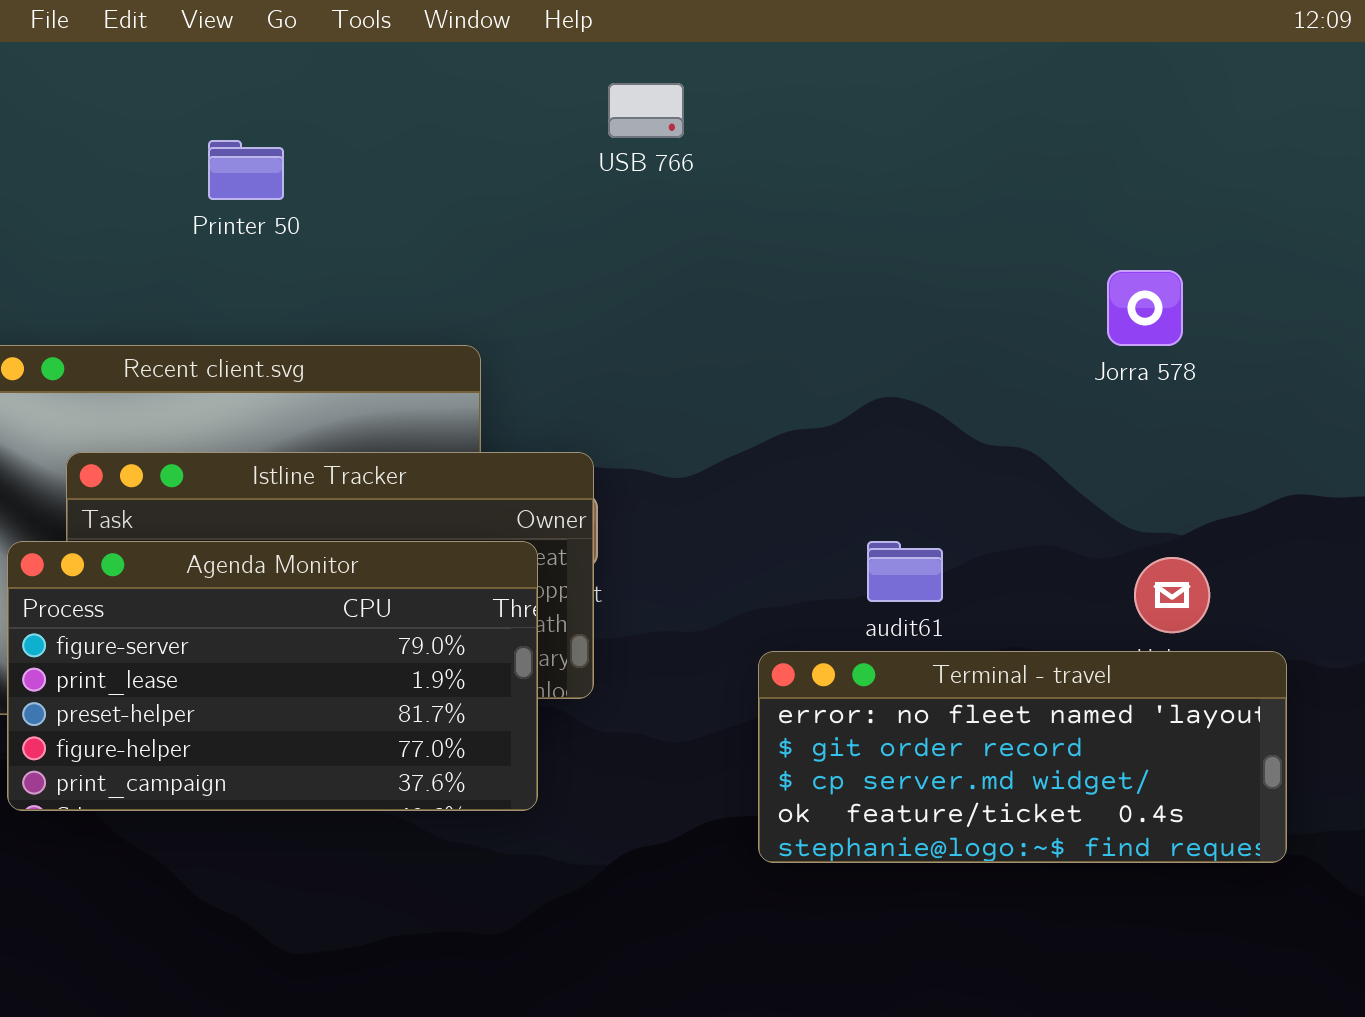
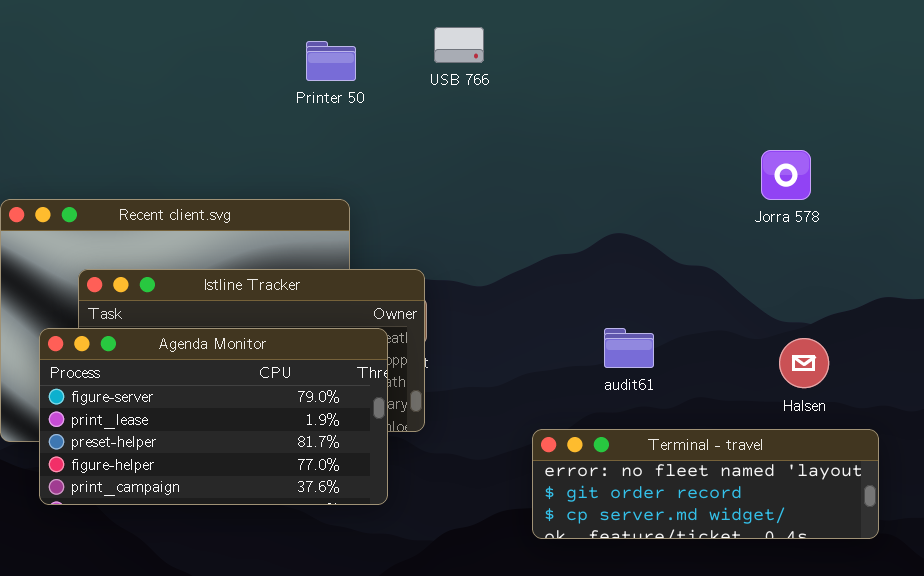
Printer 50: [208,140,284,200] -> [306,41,356,81], moved
Terminal - travel: [758,651,1287,863] -> [532,429,879,539], resized

